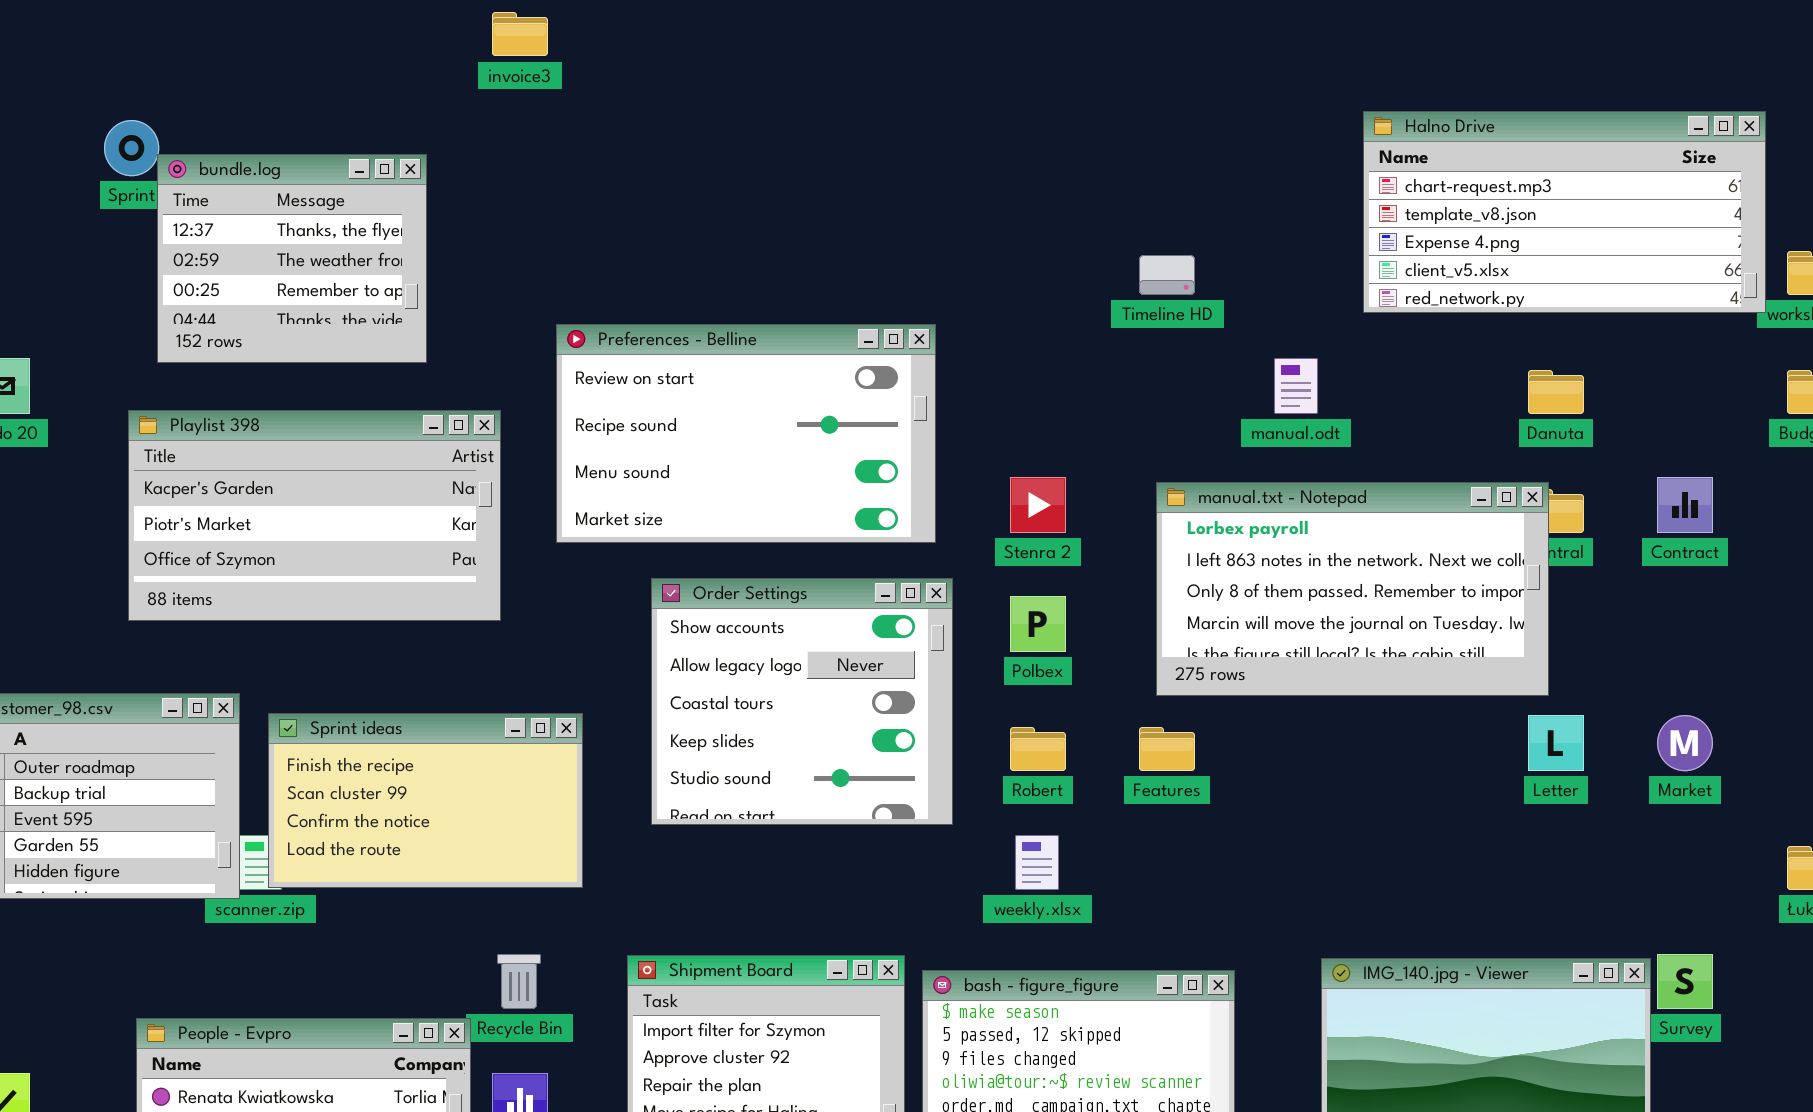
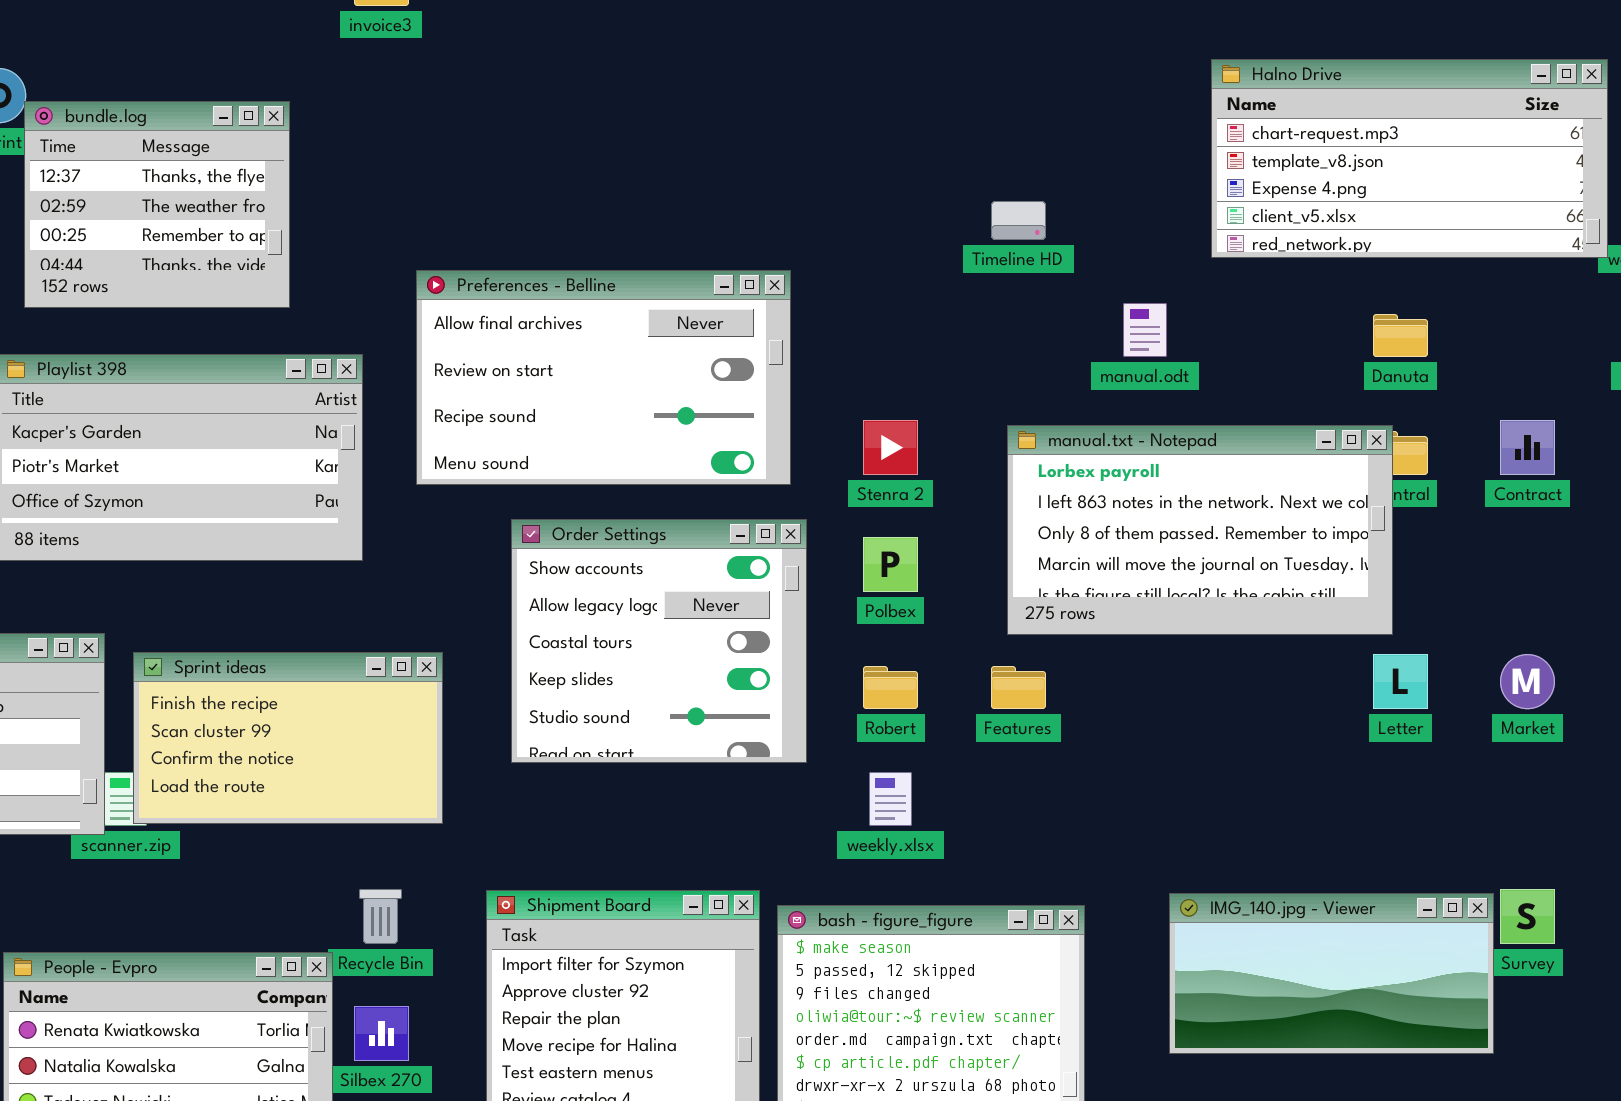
Preferences - Belline: [556,324,936,543] -> [416,270,791,485], scrolled up 1 row

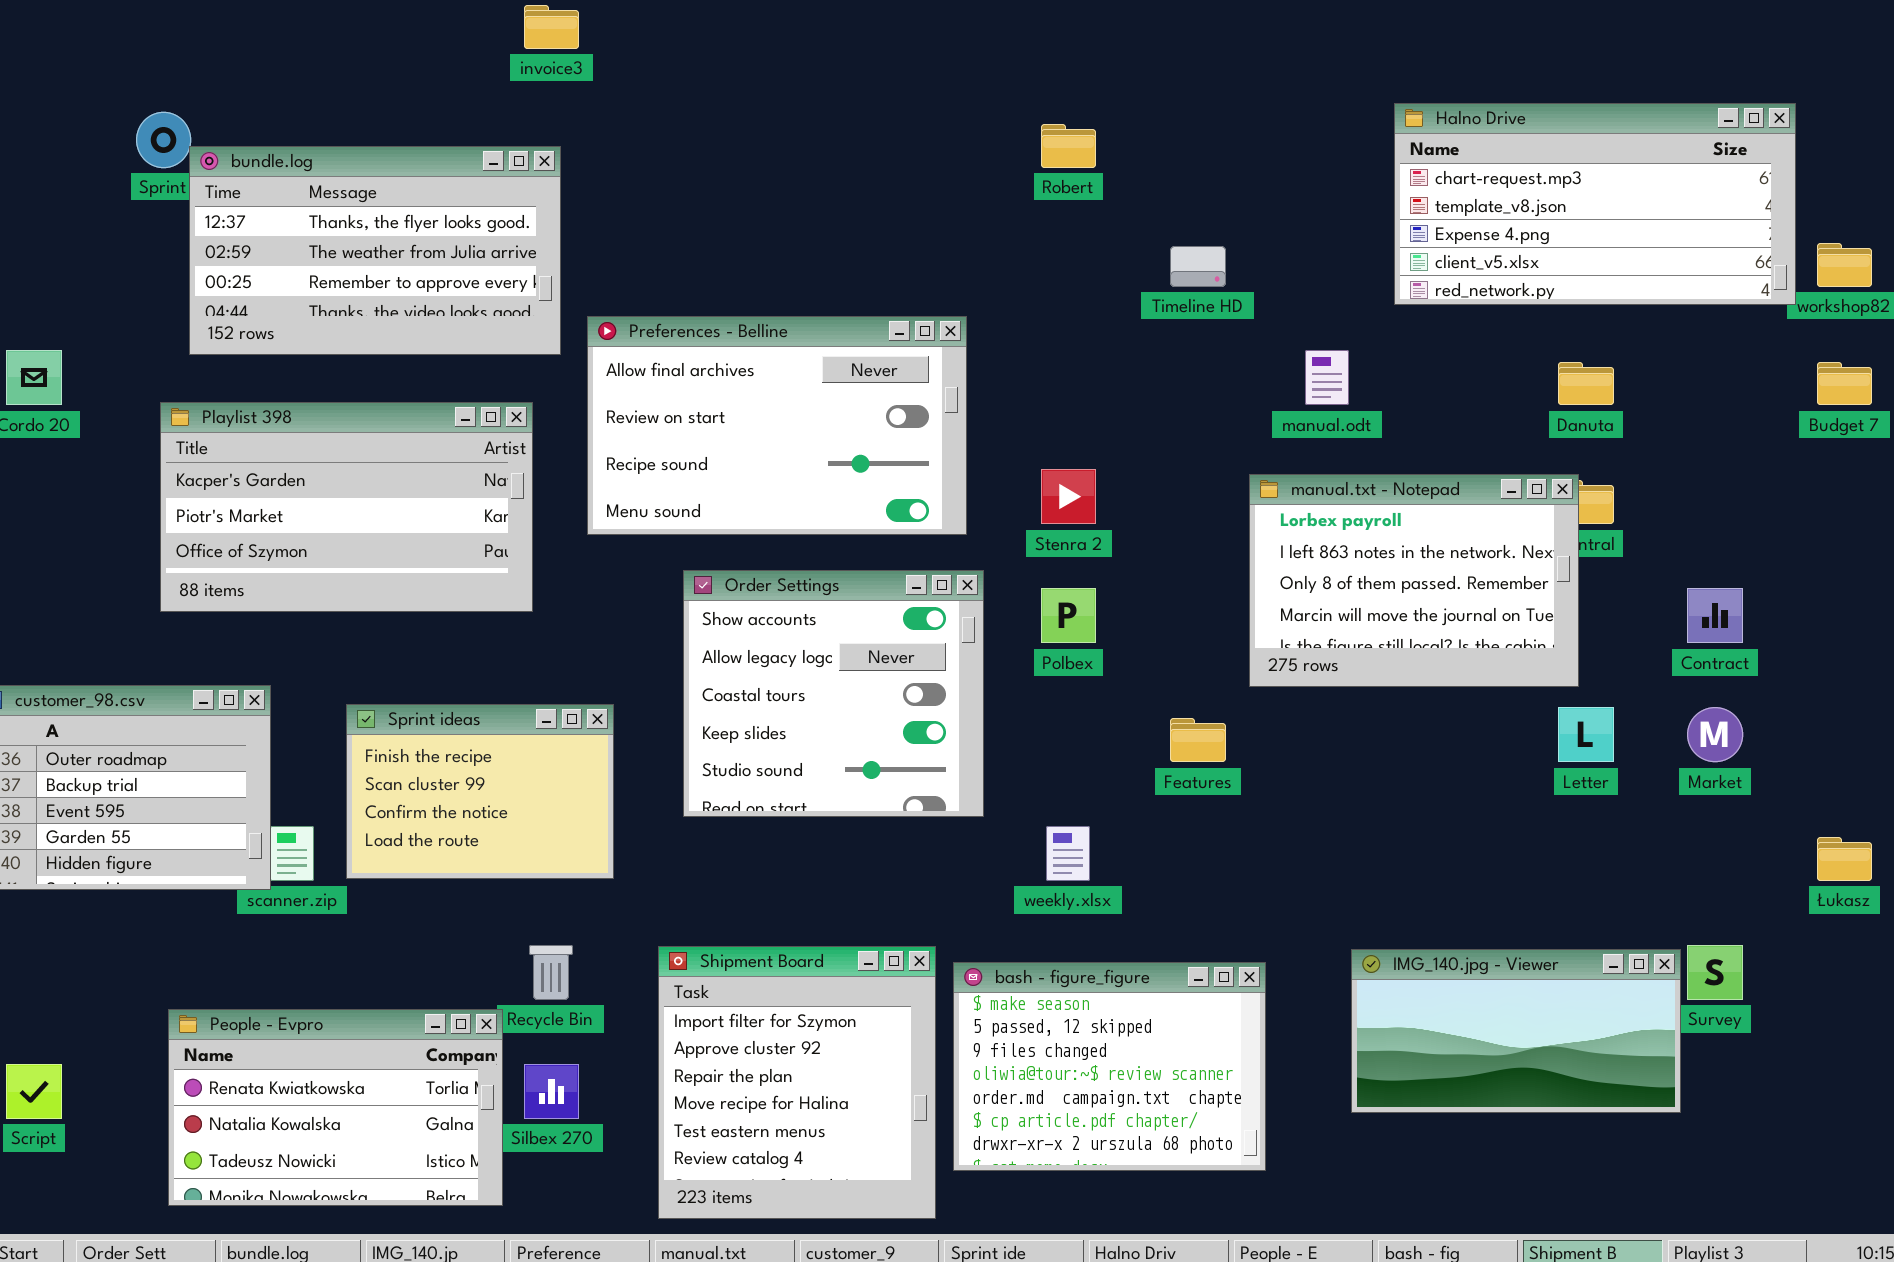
bundle.log: [24,101,290,308] -> [189,146,561,355], resized
Contract: [1500,420,1555,475] -> [1687,588,1743,643], moved
manual.txt - Notepad: [1007,425,1393,635] -> [1249,474,1579,687], resized
Sprint ideas: [133,652,443,824] -> [346,704,614,879], resized
Robert: [863,666,918,709] -> [1041,124,1096,168], moved

